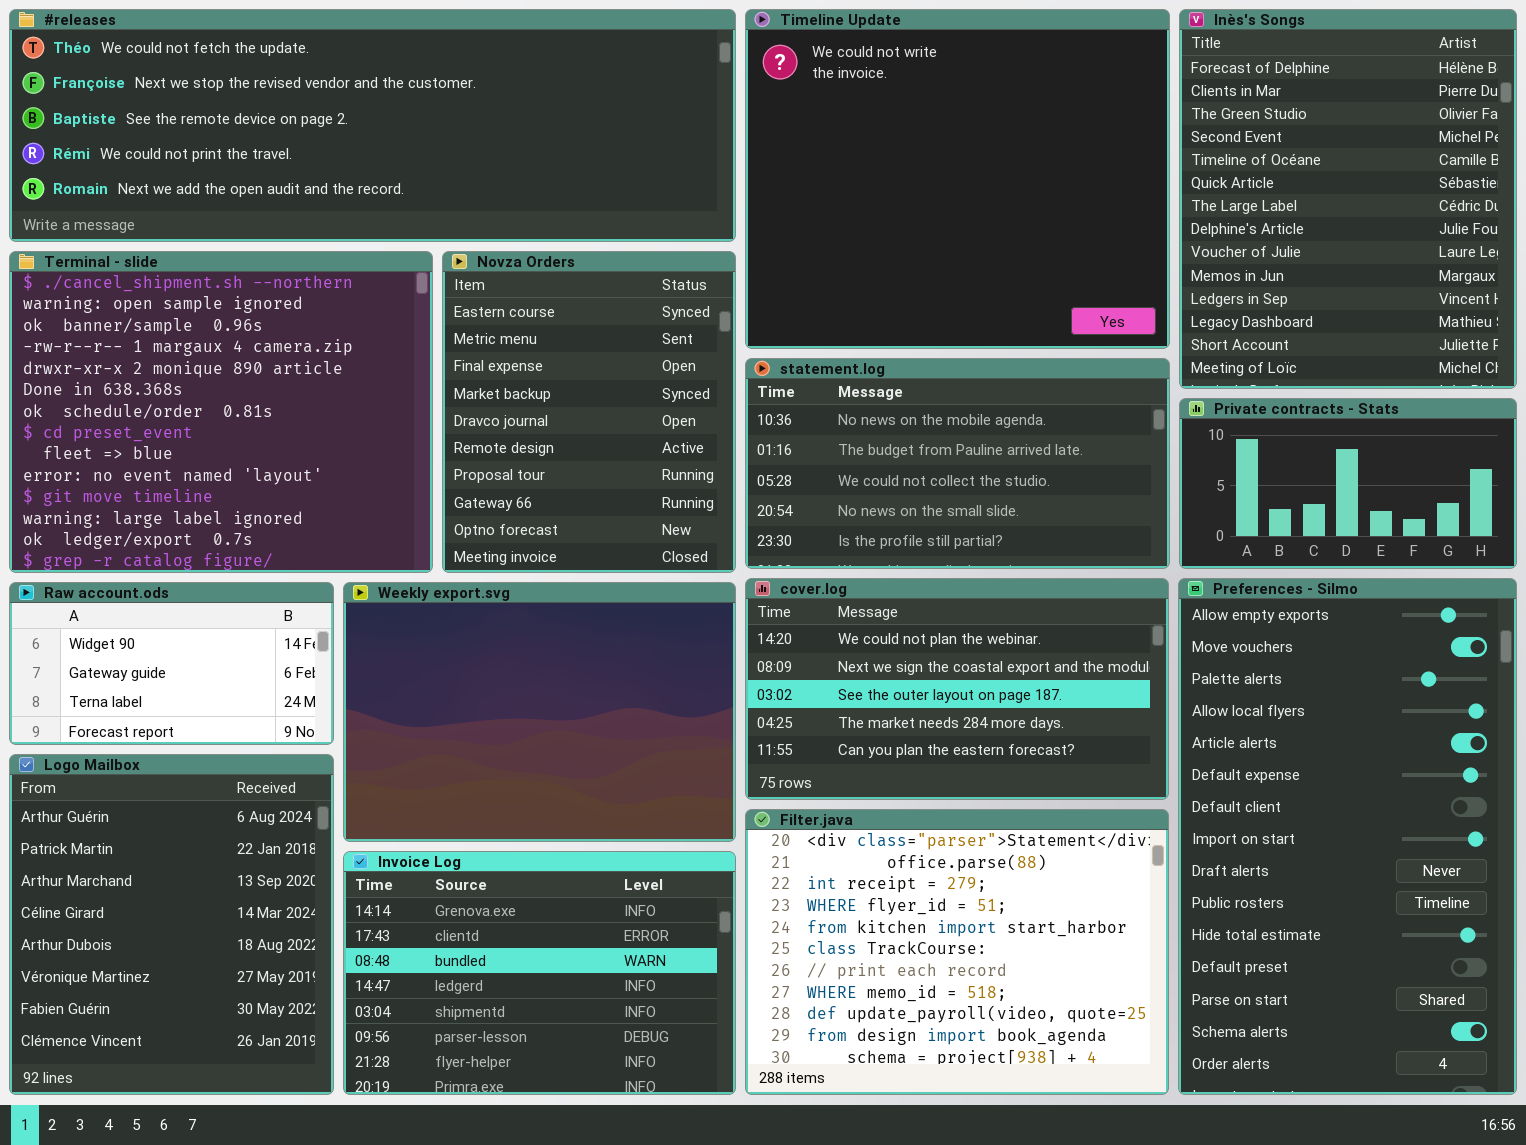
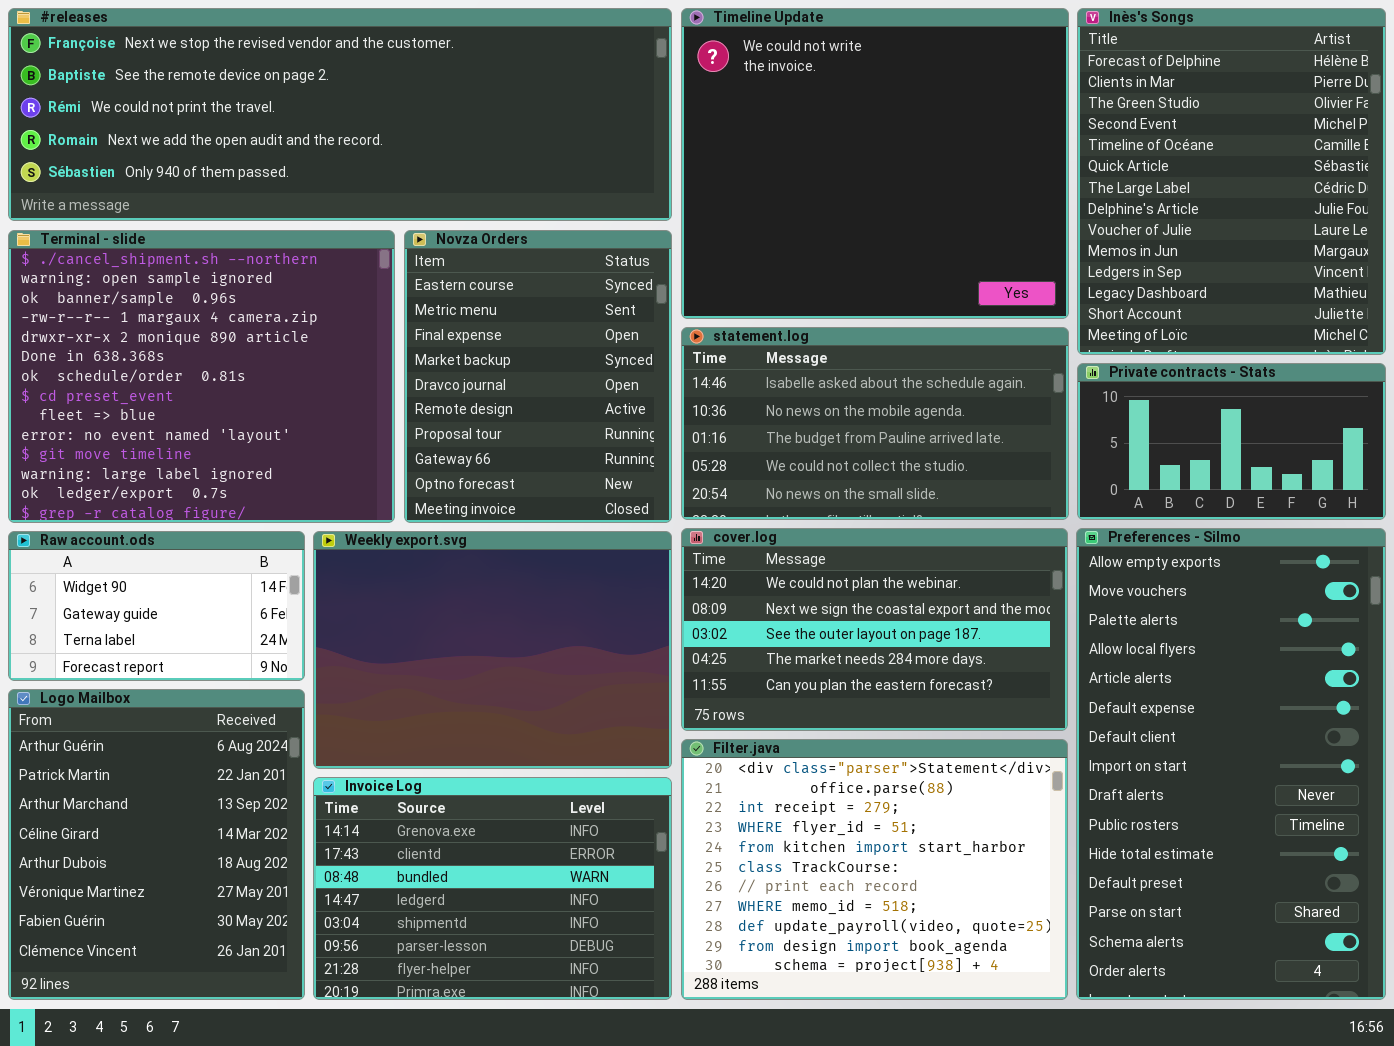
#releases: [9,9,736,242] -> [8,8,672,221], scrolled down 1 row
statement.log: [745,358,1170,569] -> [681,327,1069,520], scrolled up 1 row

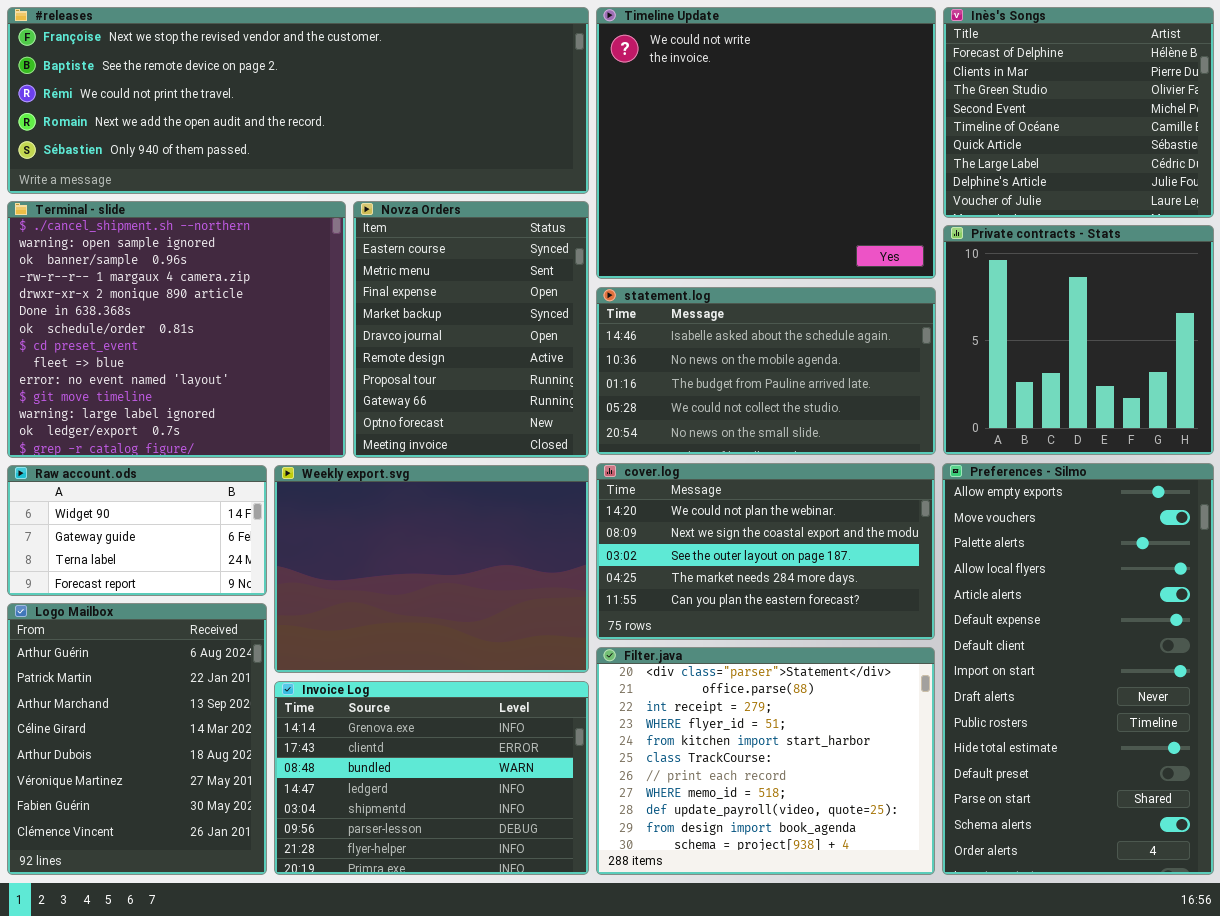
Inès's Songs: [1077,8,1386,355] -> [943,7,1214,218], resized
Private contracts - Stats: [1077,363,1386,520] -> [943,225,1214,455], resized

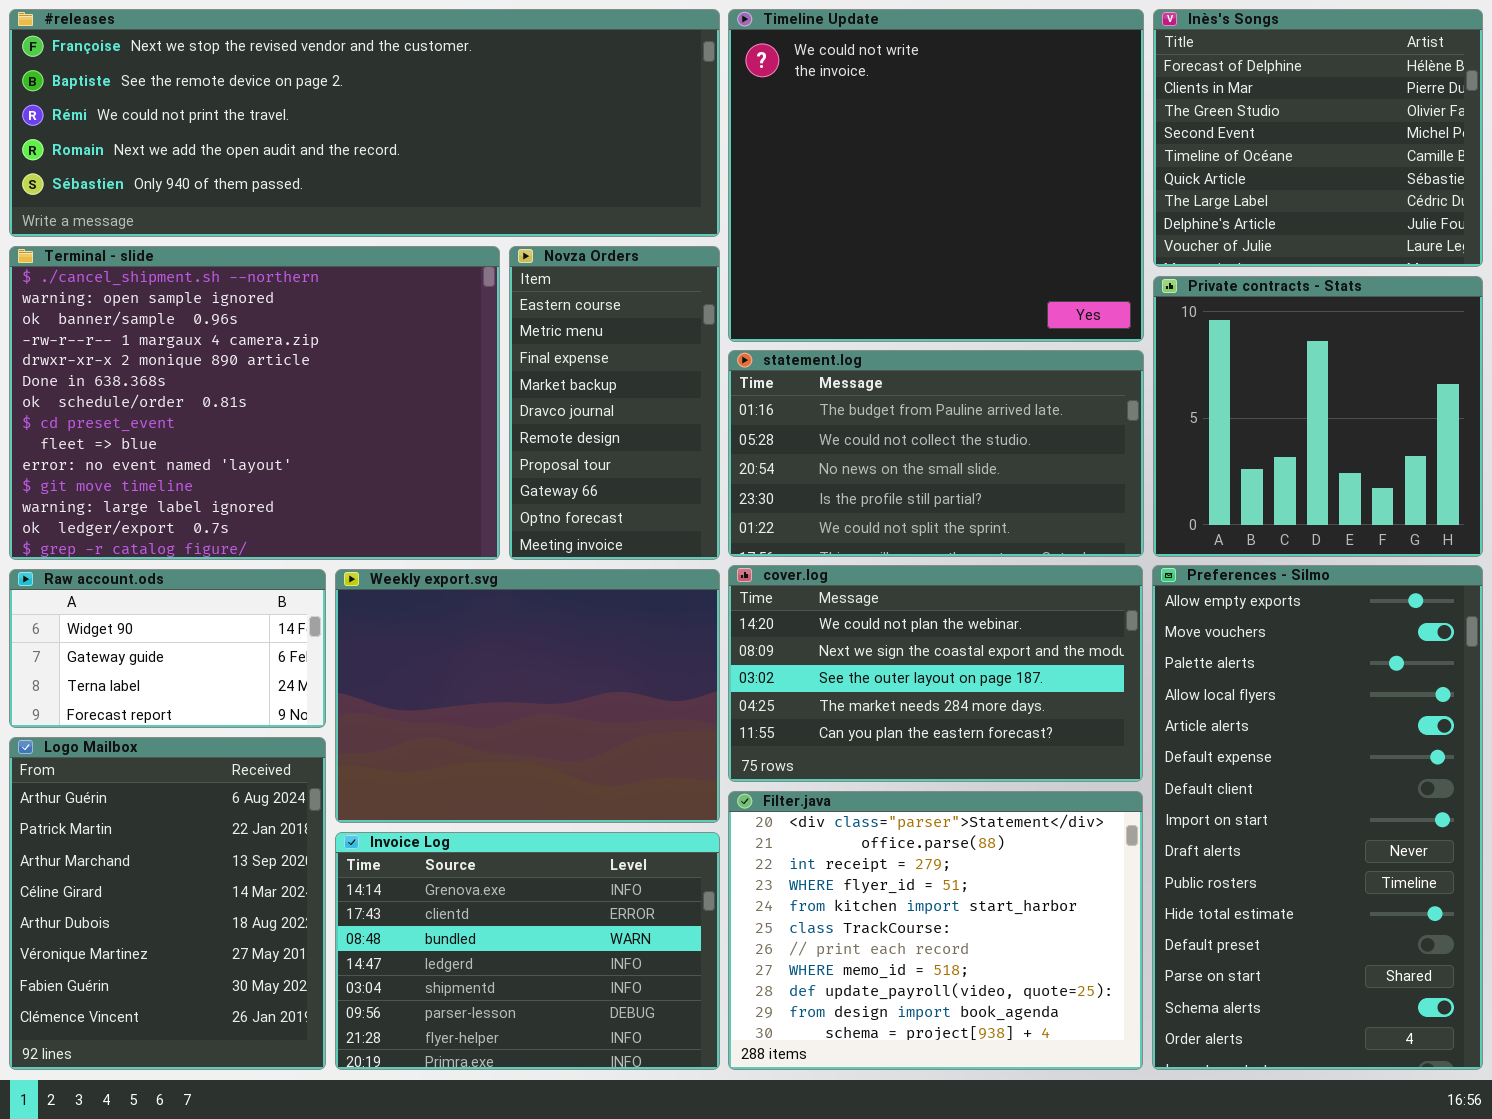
Terminal - slide: [7,201,346,458] -> [9,246,500,560], resized
Novza Orders: [353,201,589,458] -> [509,246,720,560], resized
statement.log: [596,287,936,455] -> [728,350,1144,557], scrolled down 2 rows

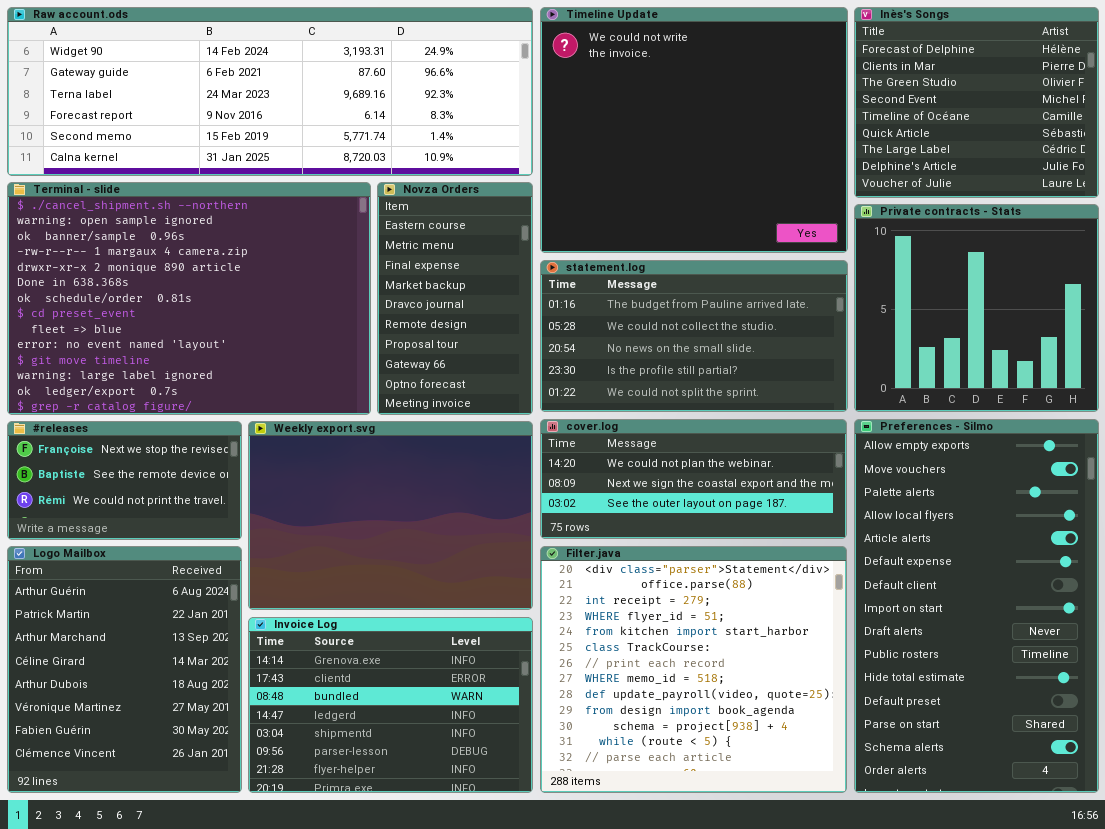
#releases: [9,9,720,237] -> [7,421,242,540], moved, resized
cover.log: [728,565,1143,782] -> [540,419,847,539], resized
Raw account.ods: [9,569,326,728] -> [7,7,533,176], moved, resized
Filter.java: [728,791,1143,1070] -> [540,546,847,793], resized

